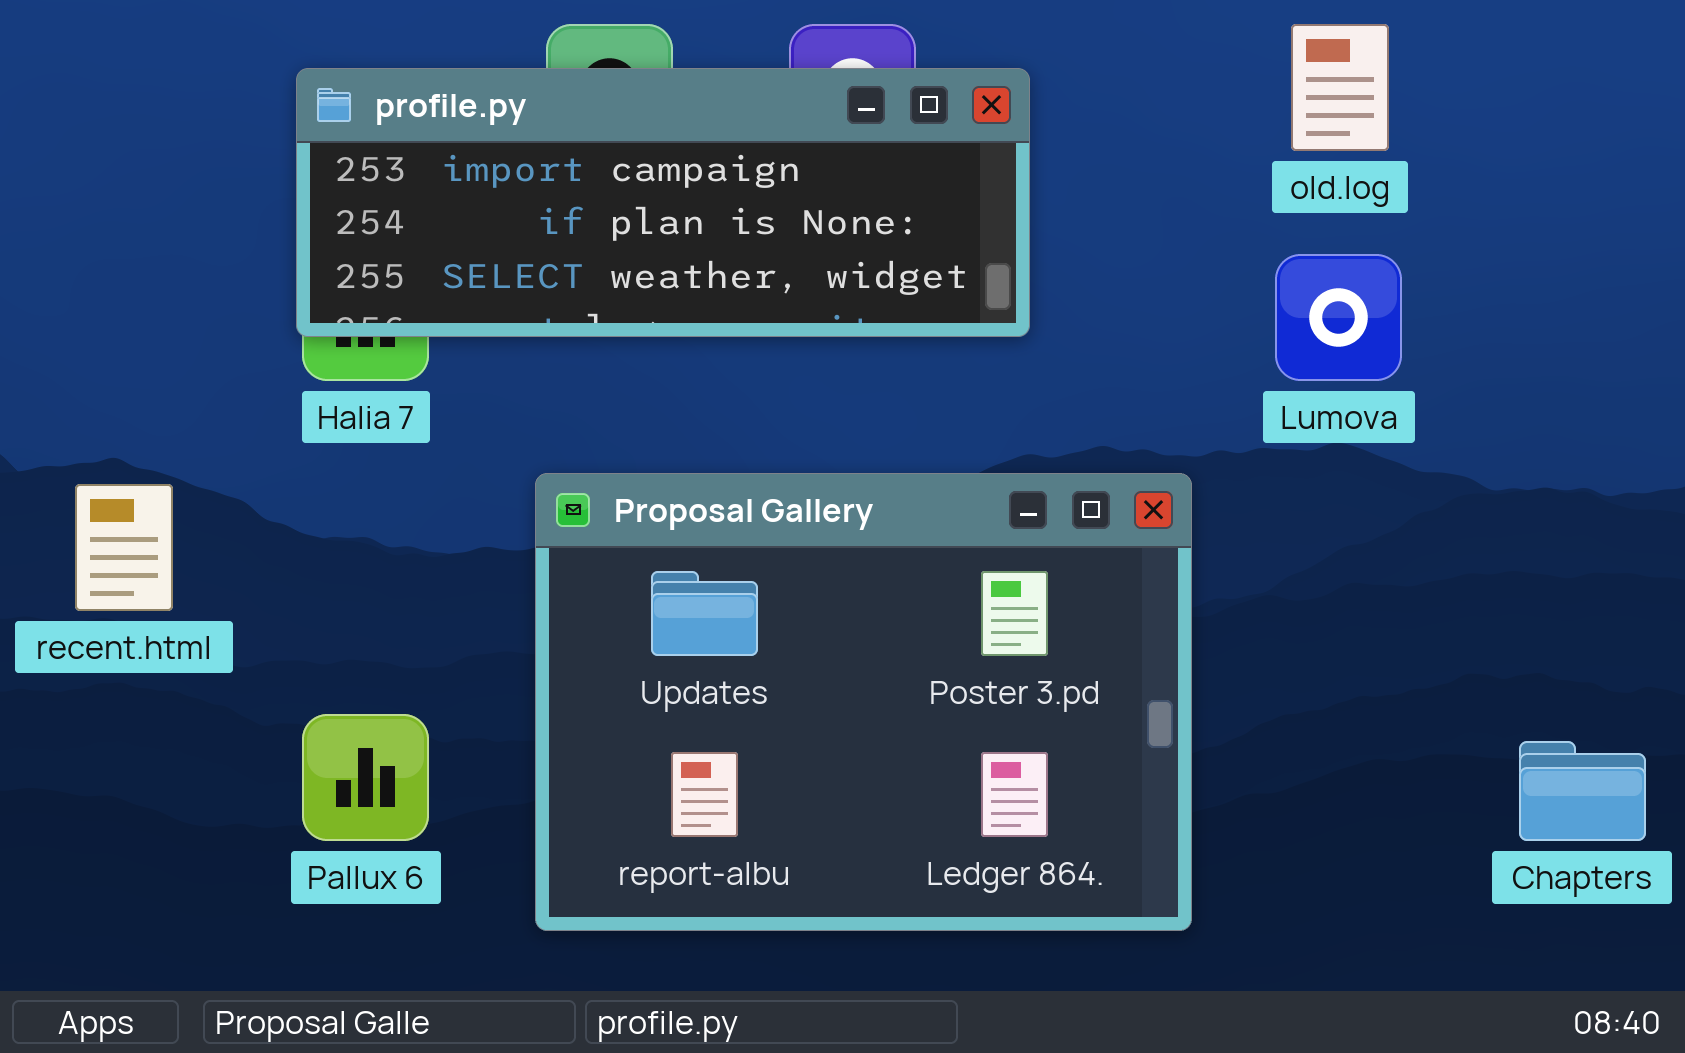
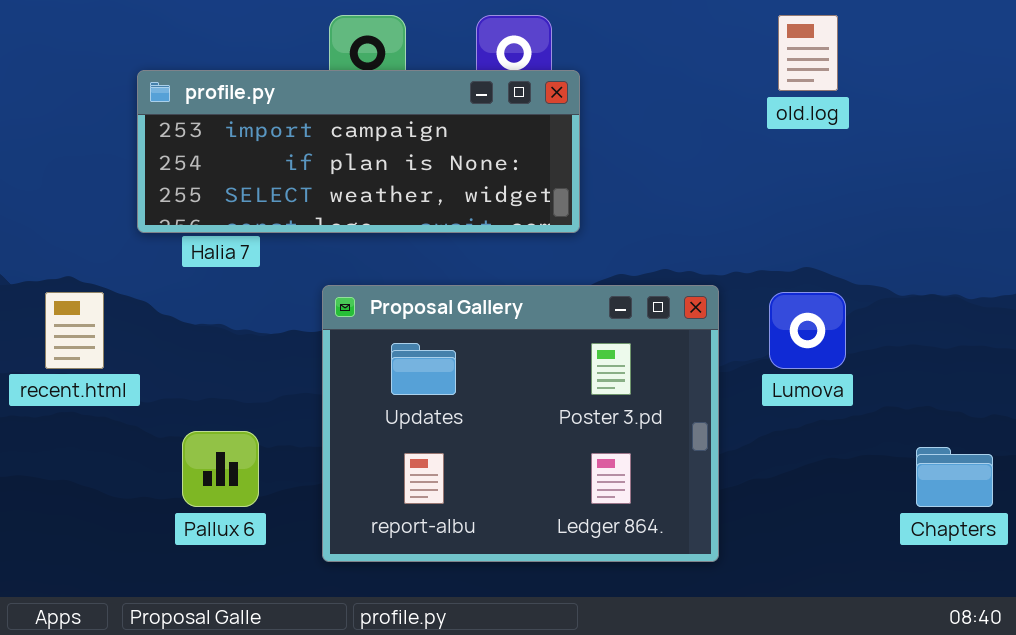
profile.py: [296,68,1030,337] -> [137,70,580,233], moved
Lumova: [1275,254,1402,381] -> [769,292,846,369], moved

